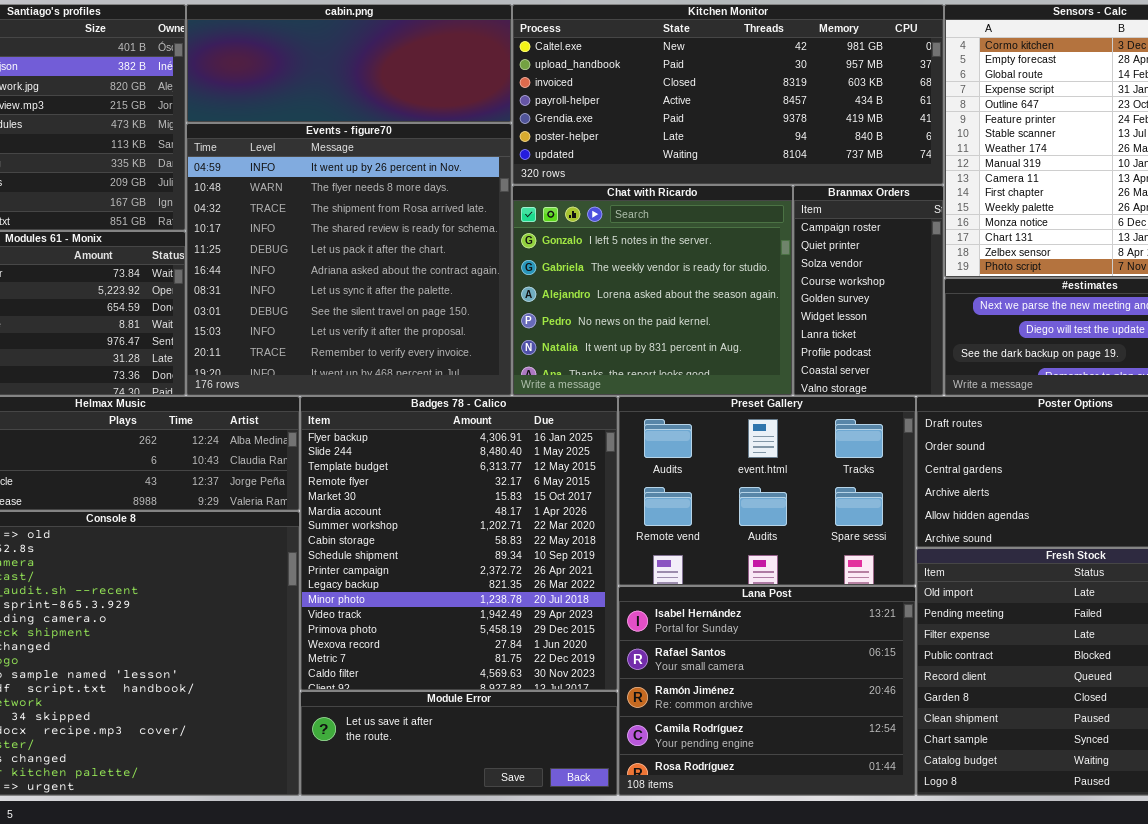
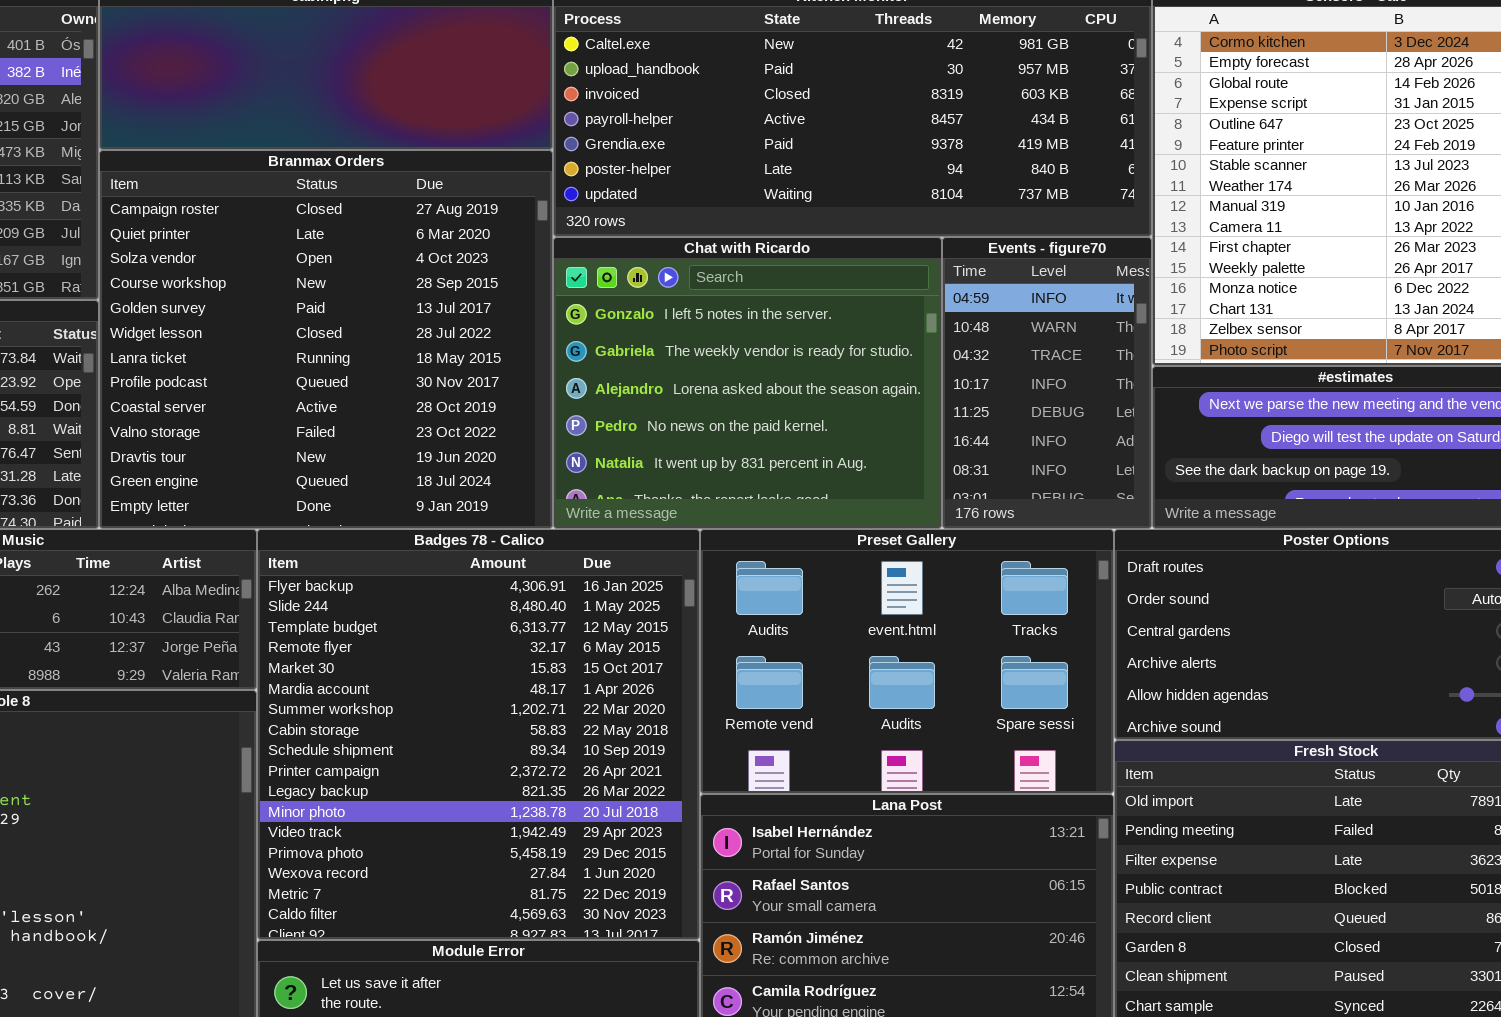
Events - figure70: [186,123,512,396] -> [942,237,1152,529], moved, resized
Branmax Orders: [793,185,944,396] -> [99,150,553,529], moved, resized

